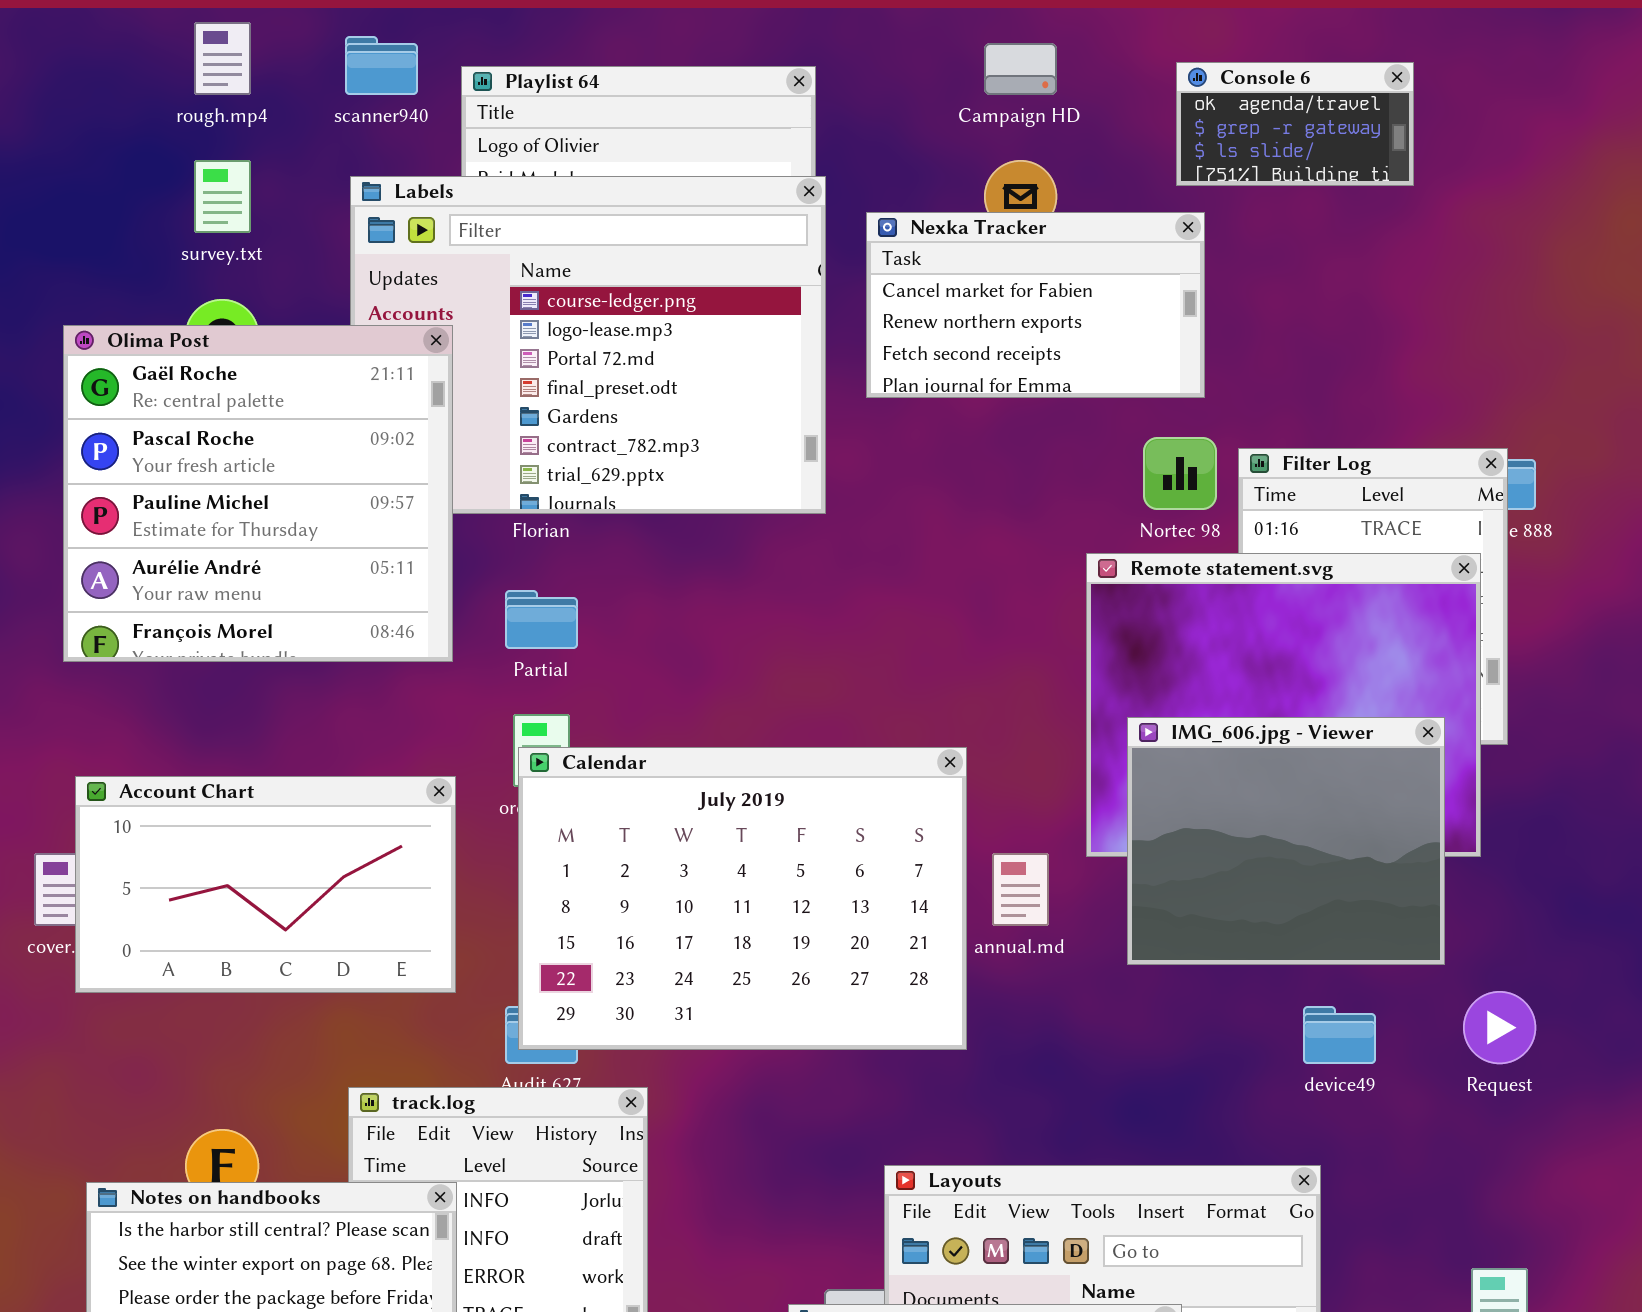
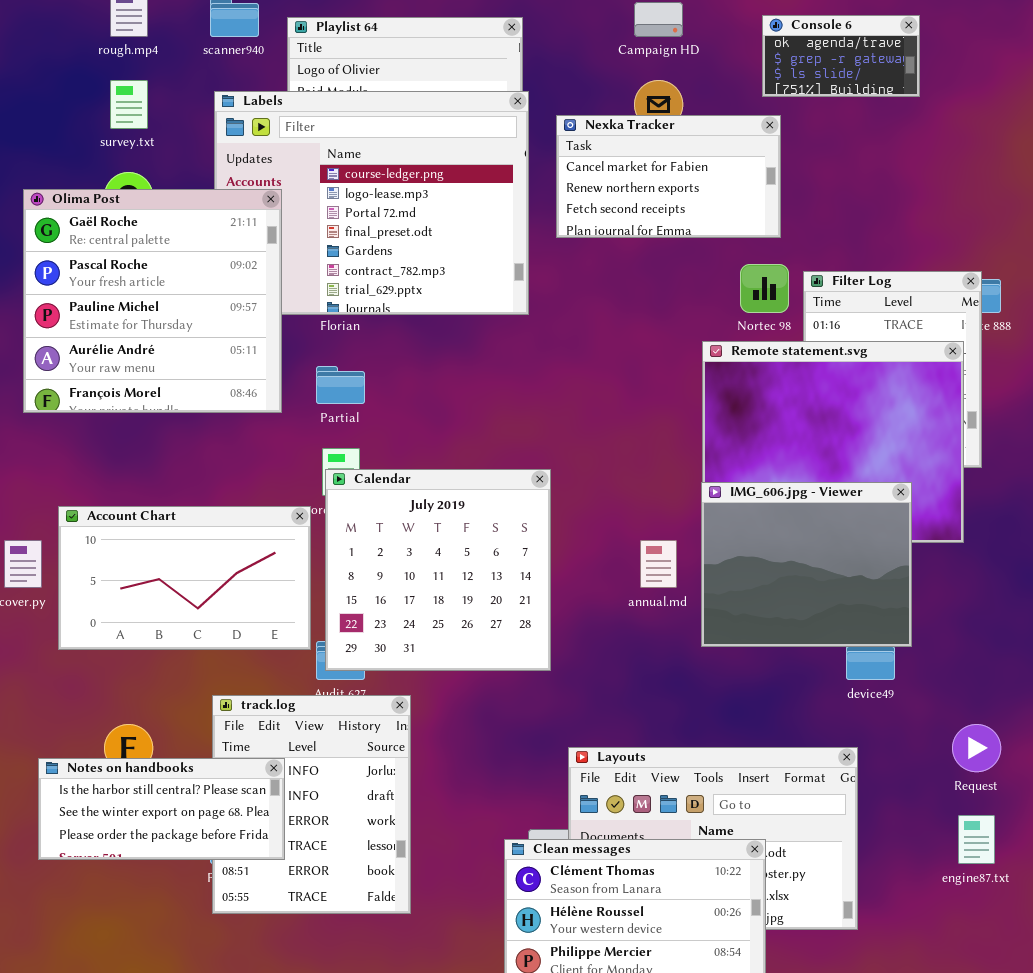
IMG_606.jpg - Viewer: [1127,717,1445,965] -> [701,482,912,647], moved
Calendar: [518,747,967,1050] -> [325,469,551,671], resized
Account Chart: [75,776,456,993] -> [58,506,311,650], moved
Request: [1463,991,1536,1064] -> [952,724,1001,772], moved

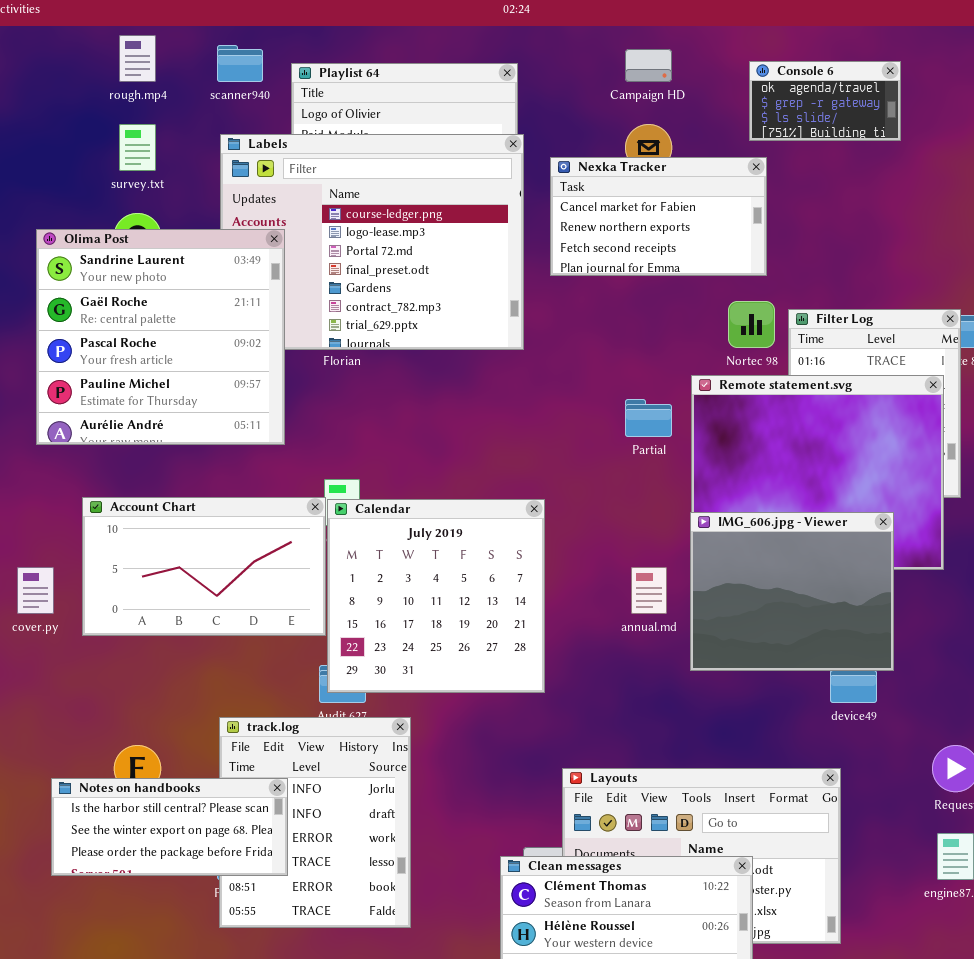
Olima Post: [23,189,282,413] -> [36,229,285,445], scrolled up 1 row
Partial: [316,366,365,404] -> [625,399,672,437], moved
Account Chart: [58,506,311,650] -> [82,497,326,636], moved

